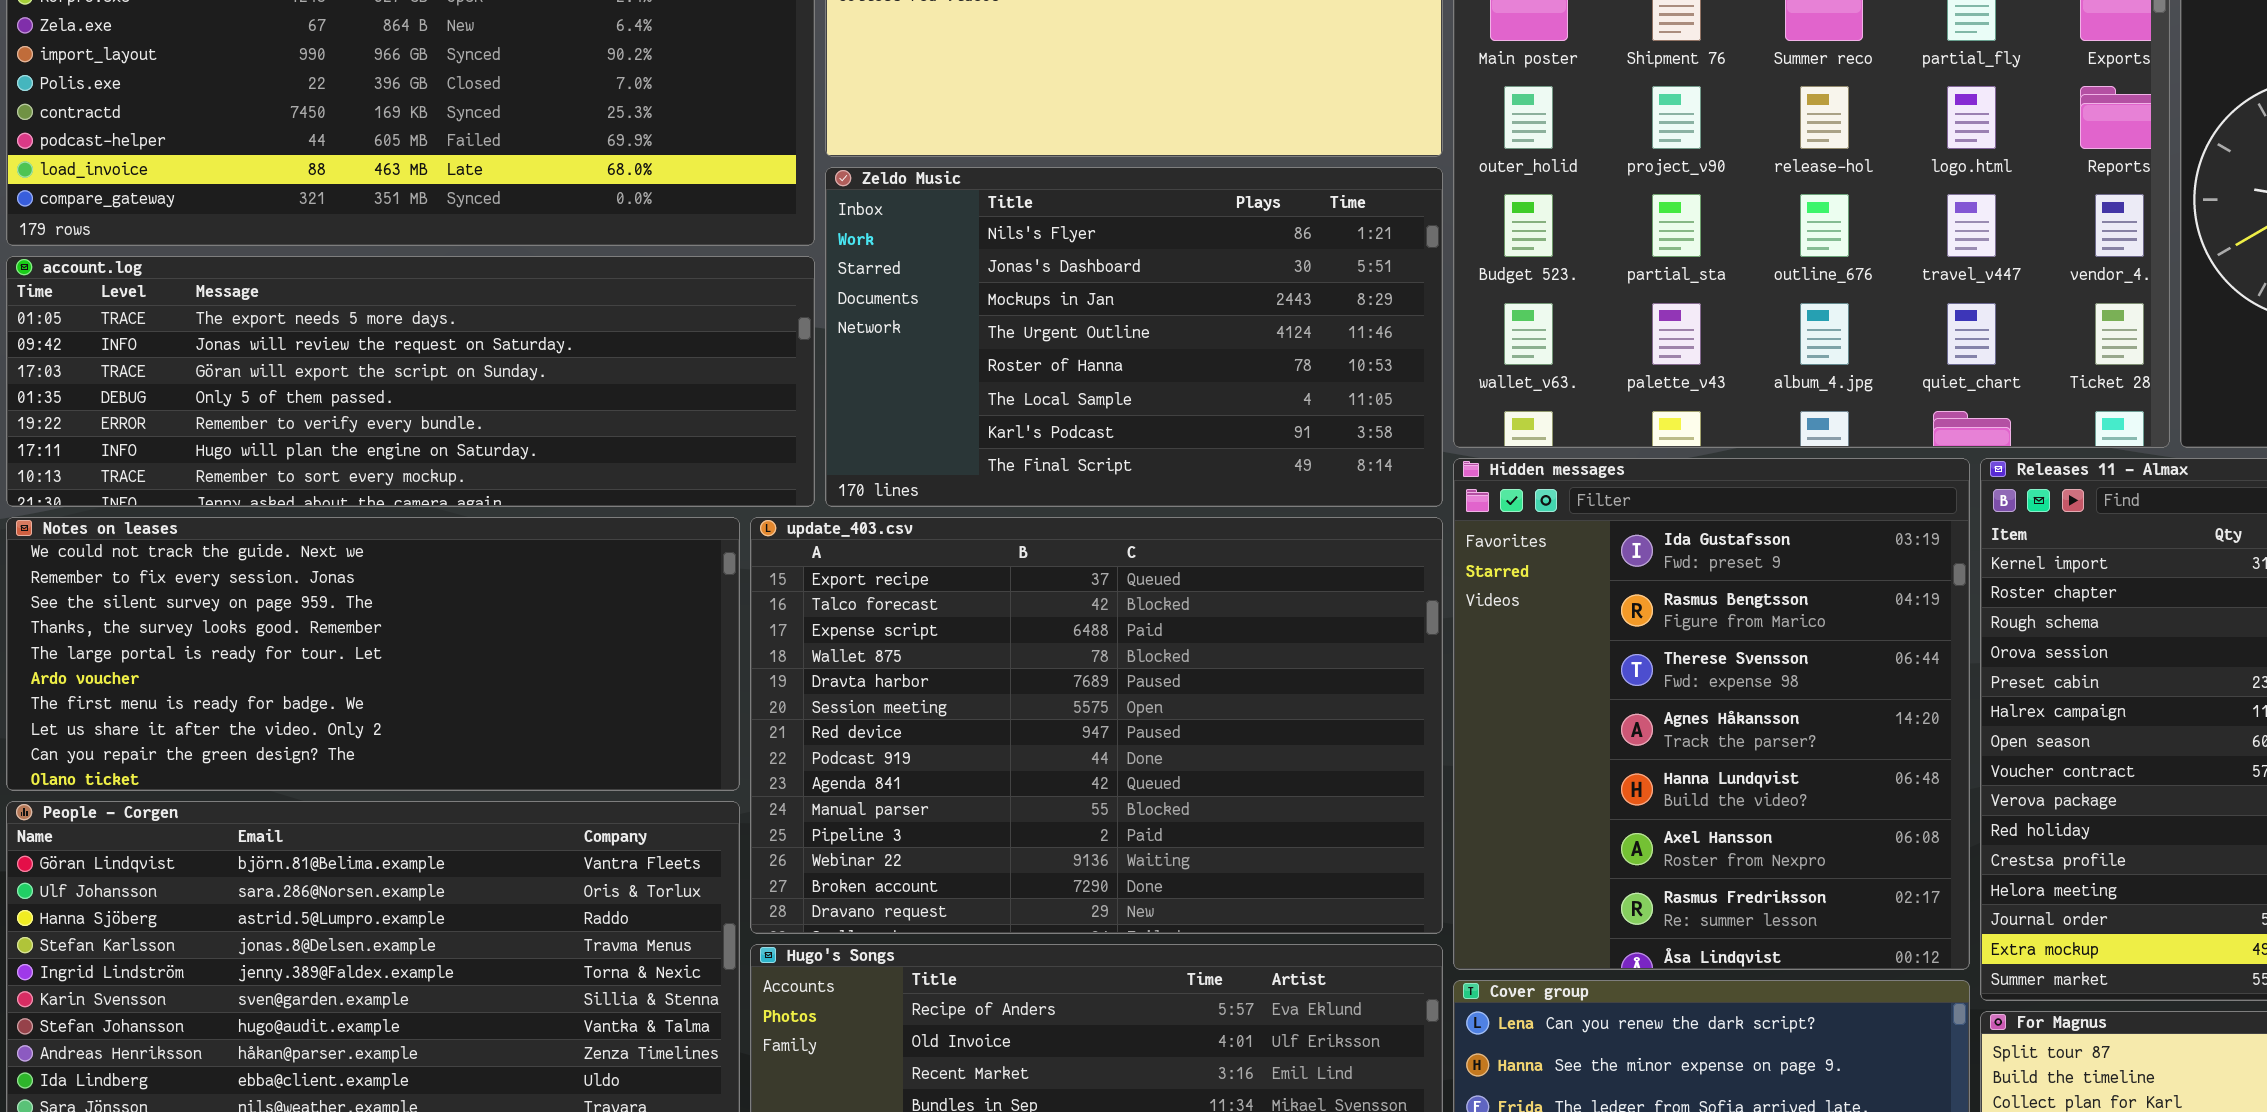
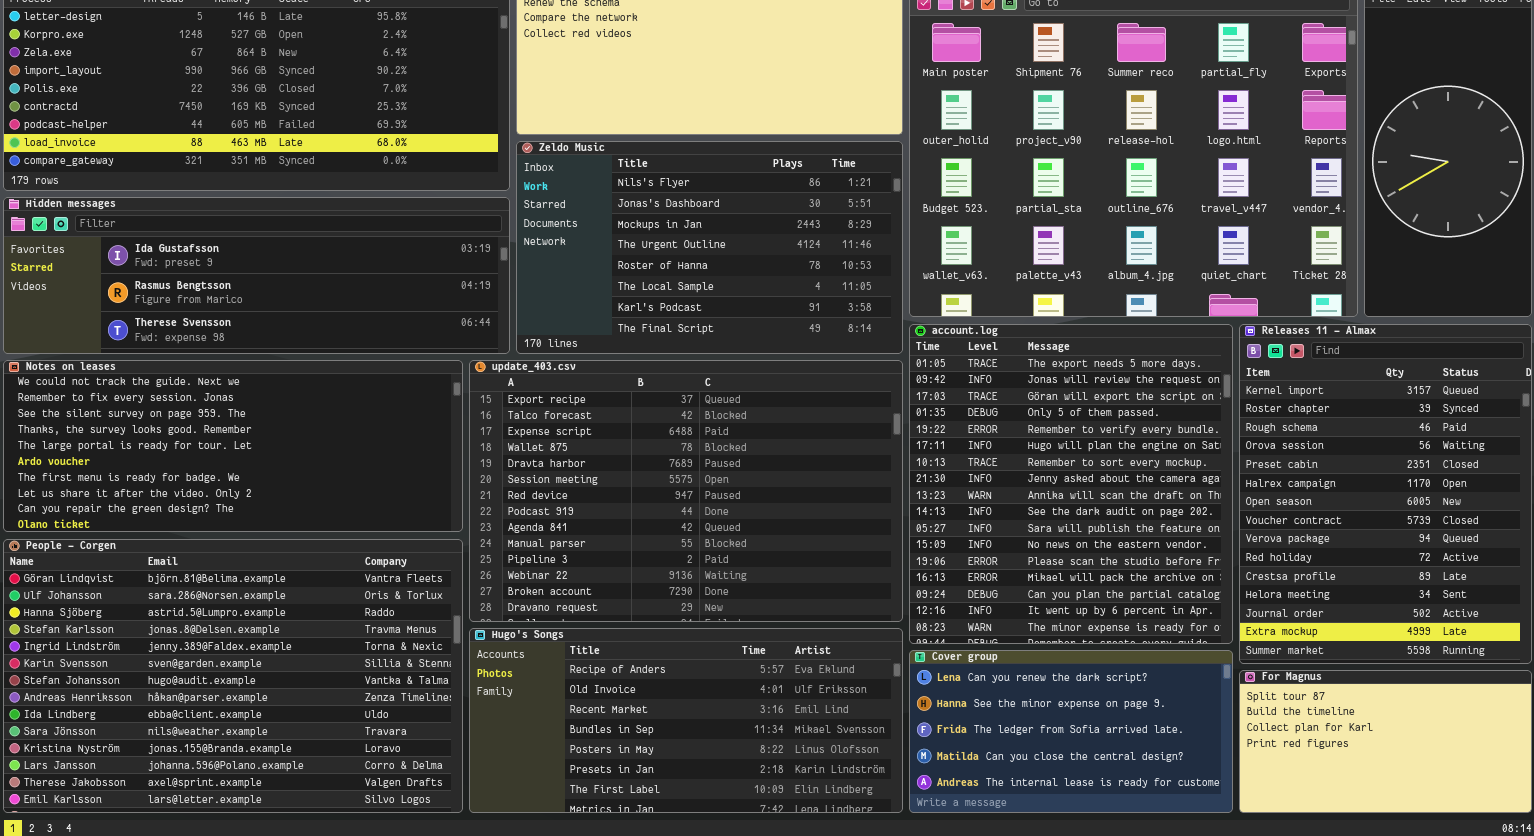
account.log: [6,256,815,507] -> [909,324,1233,644], moved, resized
Hidden messages: [1453,458,1970,970] -> [3,197,510,354], moved, resized

